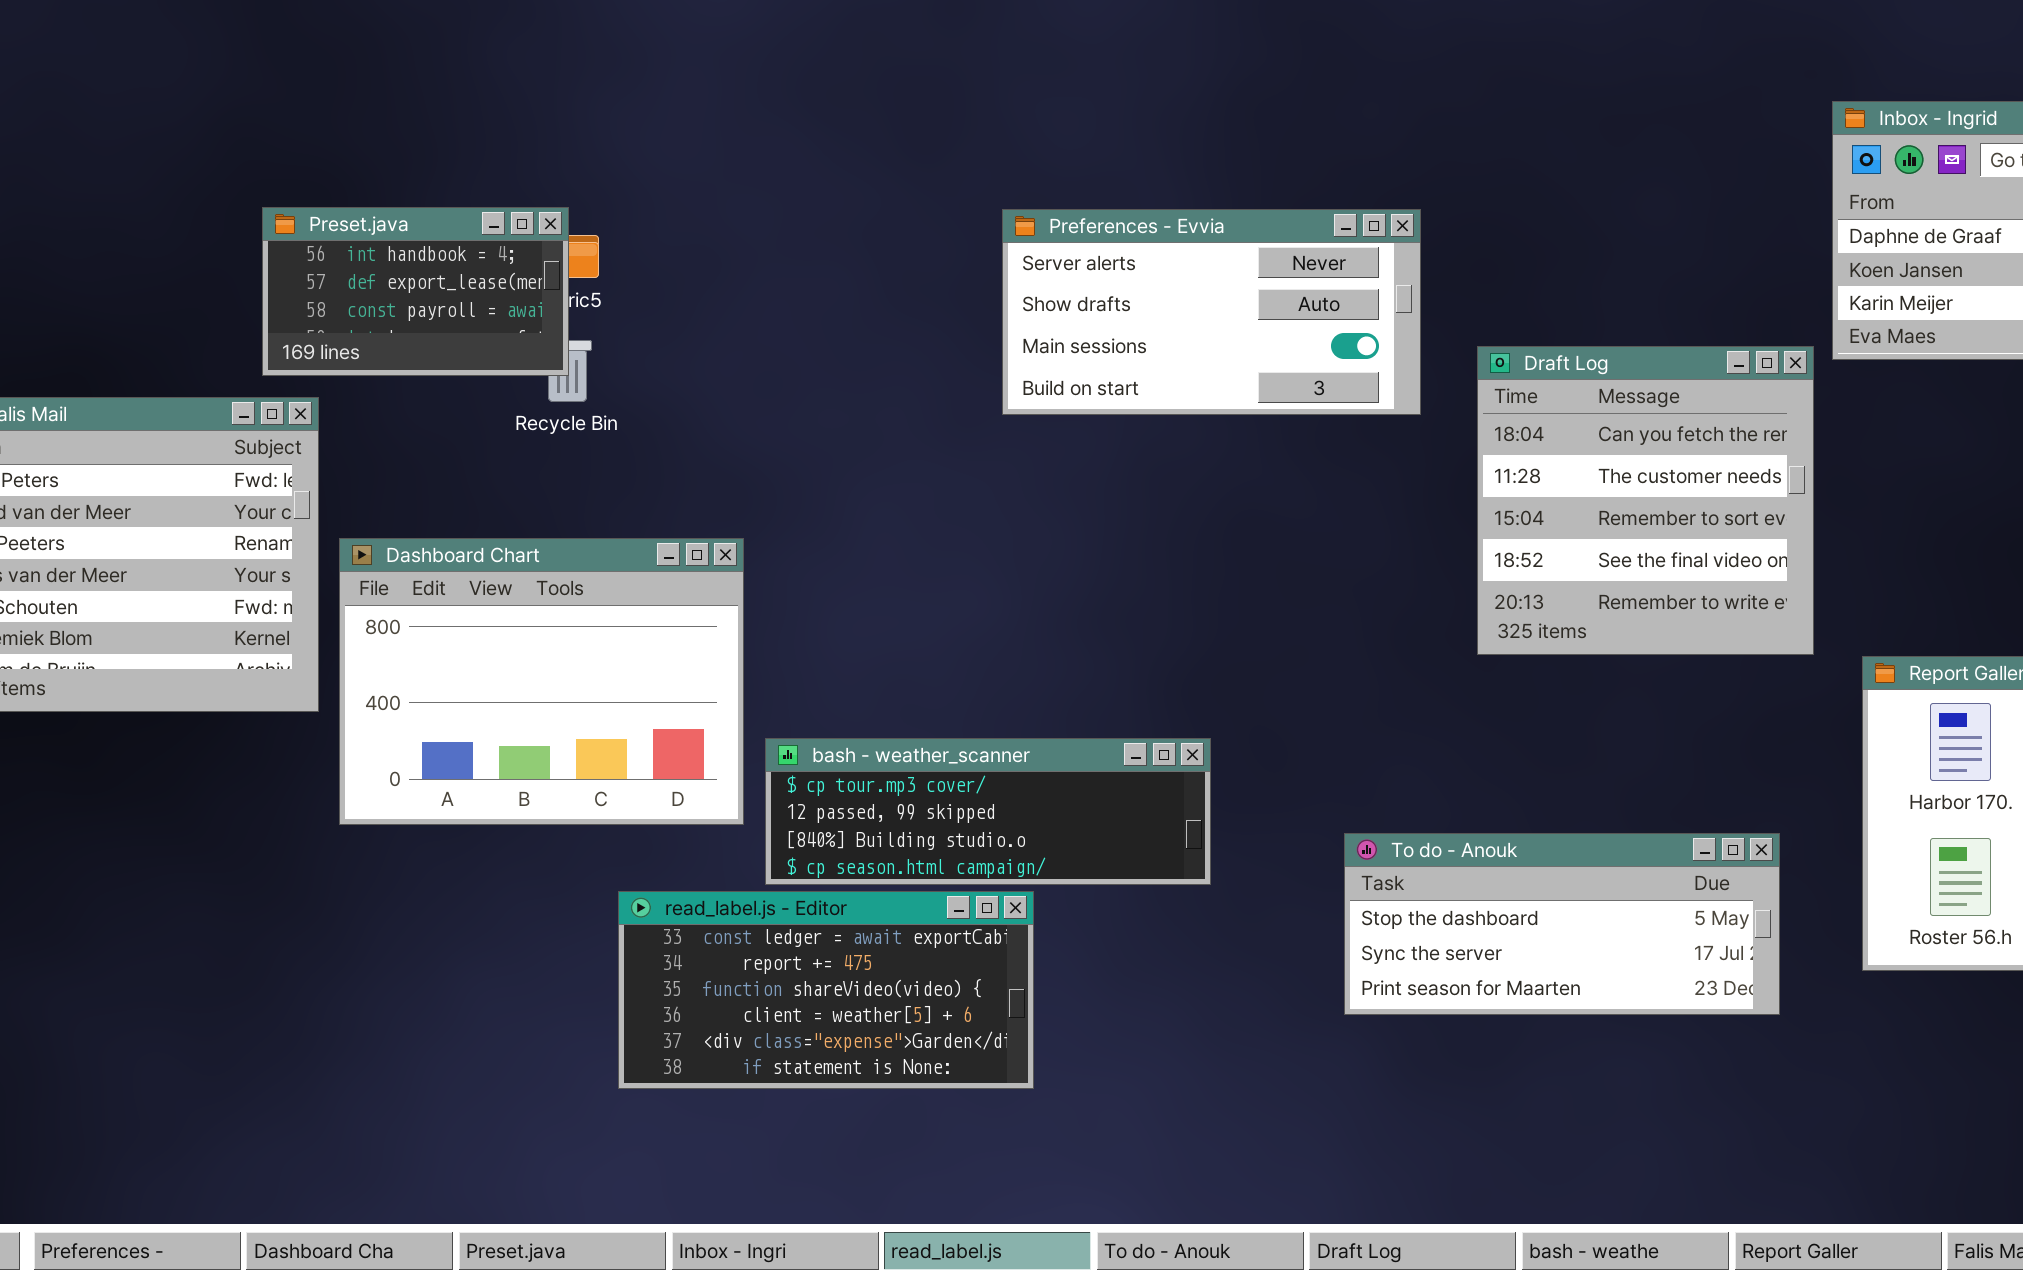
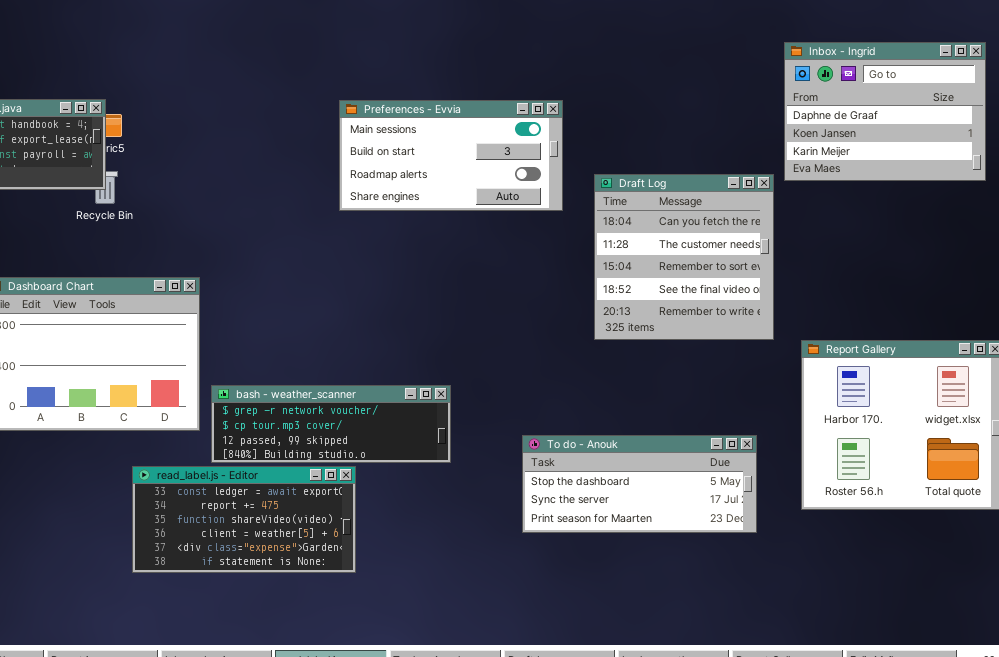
Preferences - Evvia: [1002,209,1421,415] -> [339,100,563,211], scrolled down 2 rows
bash - weather_scanner: [765,738,1211,885] -> [211,385,451,463], scrolled up 1 row

